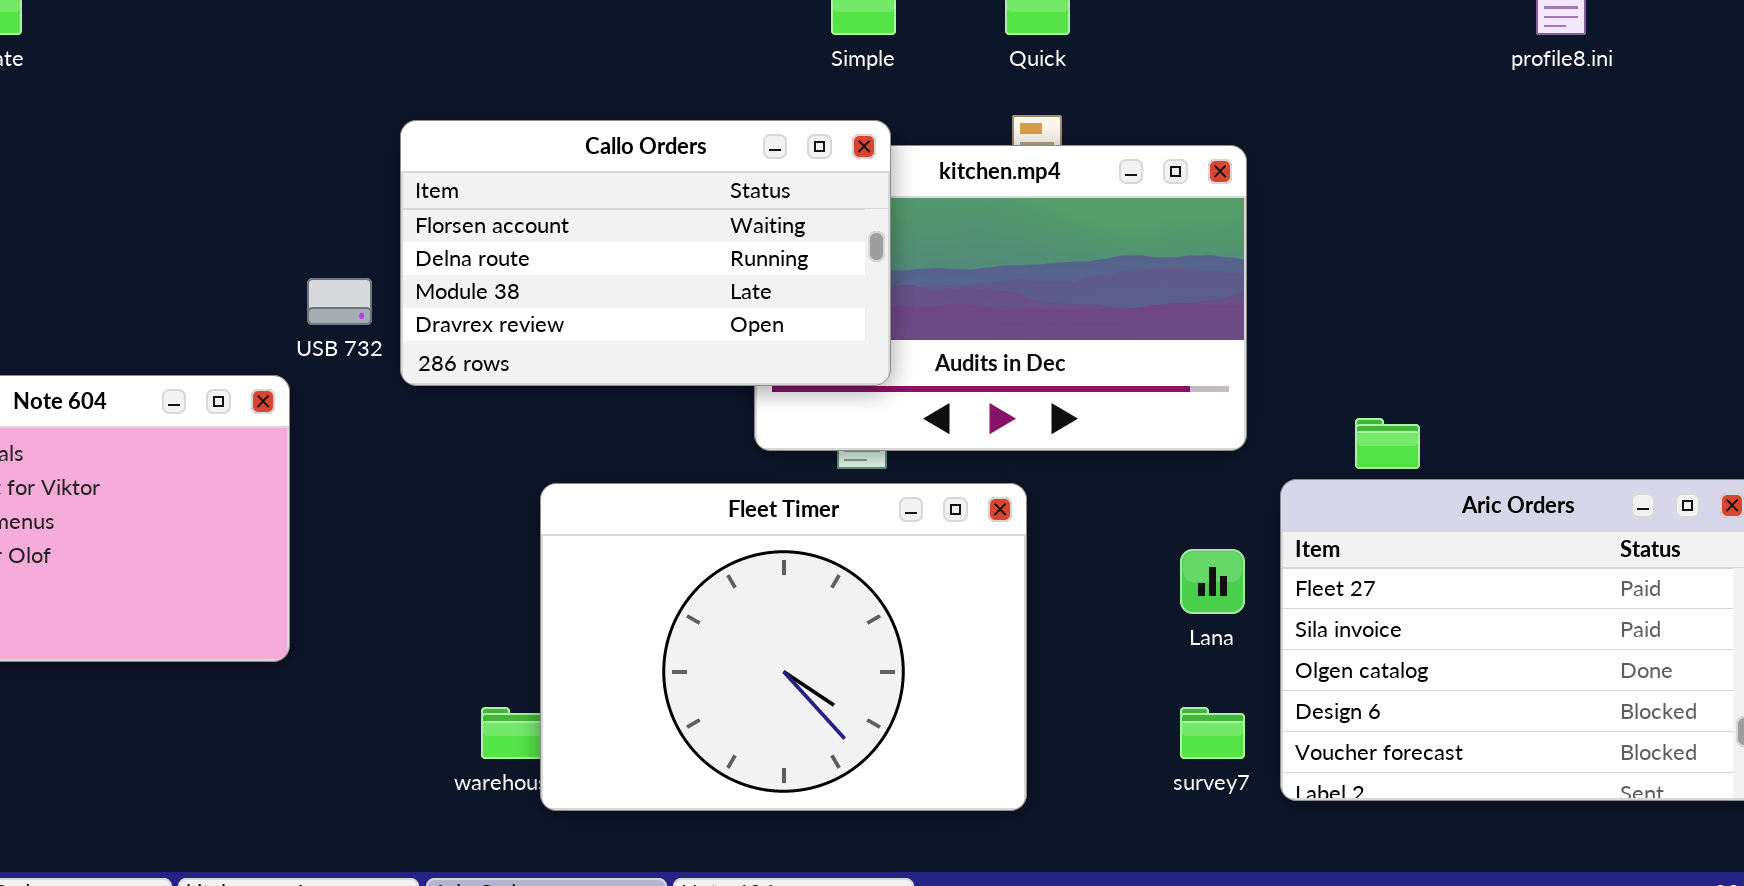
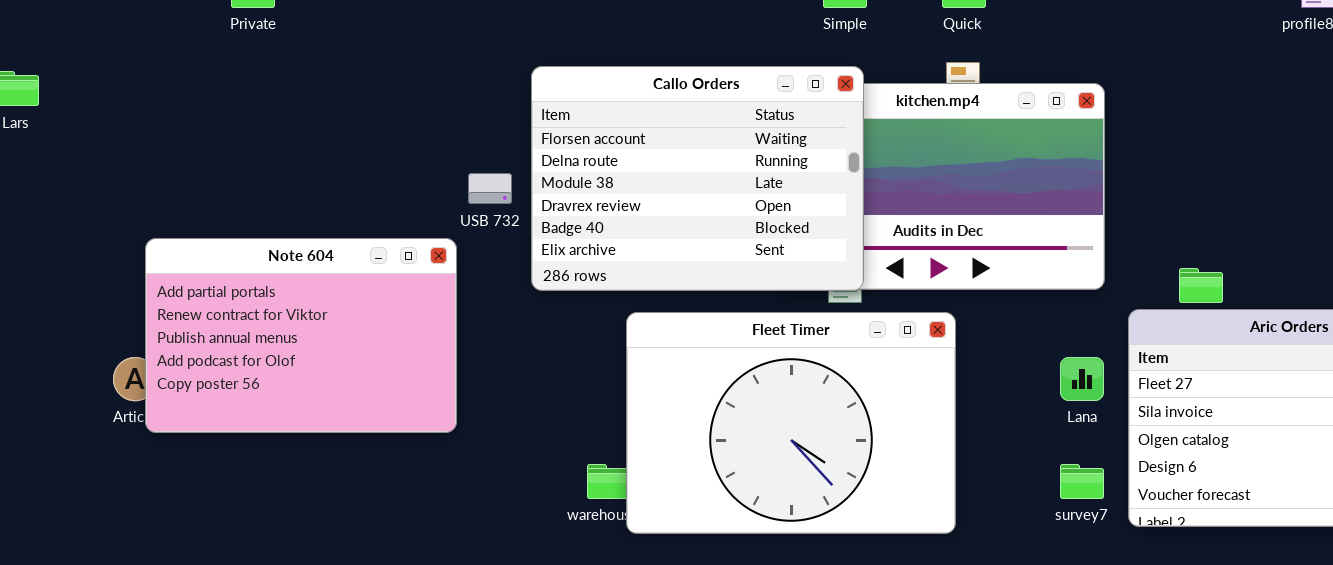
Callo Orders: [400,120,891,386] -> [531,66,864,291], resized

